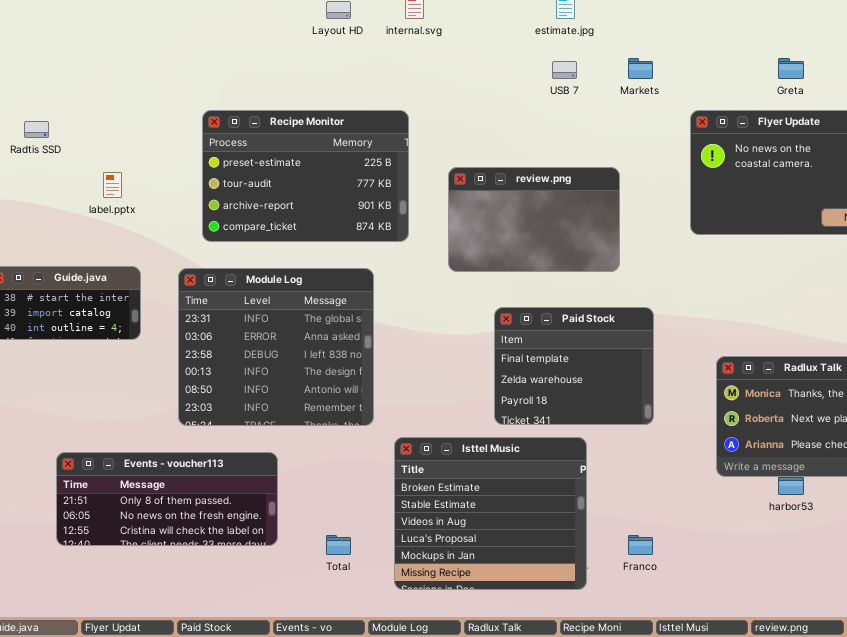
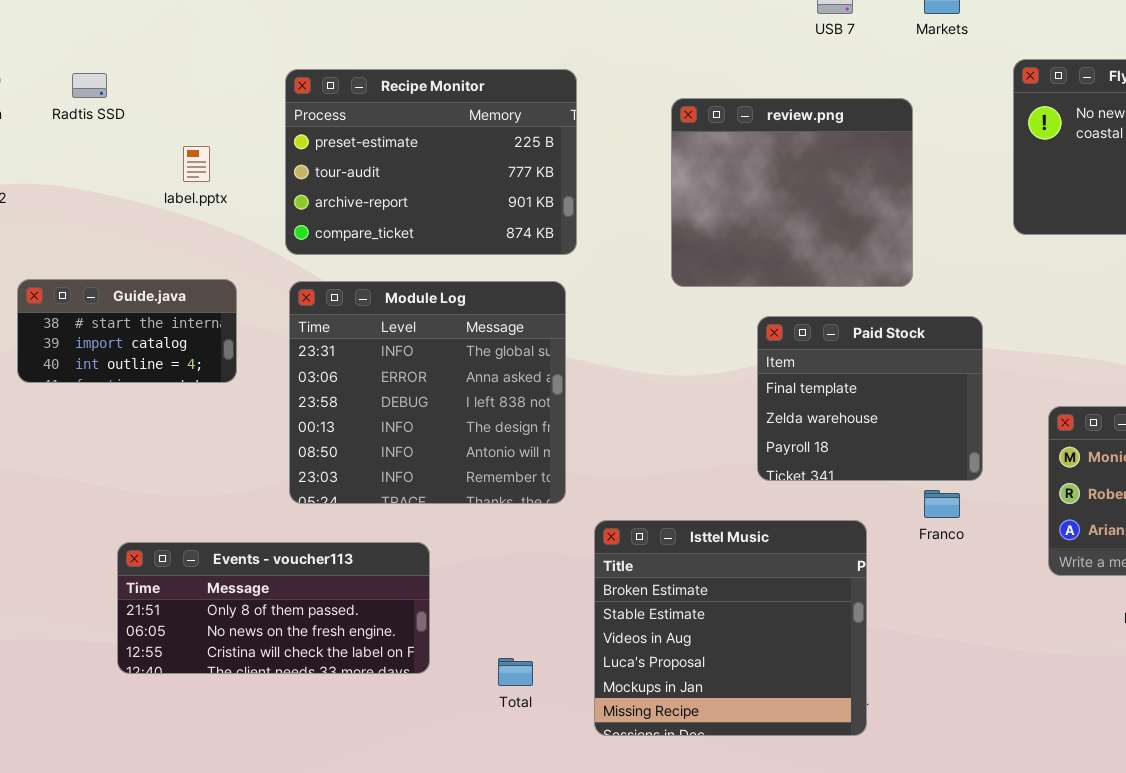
Recipe Monitor: [202,110,409,242] -> [285,69,577,255], moved
review.png: [448,167,620,272] -> [671,98,913,287], resized
Paid Stock: [494,307,654,425] -> [757,316,983,481], moved
Franco: [628,535,653,555] -> [924,490,960,518], moved

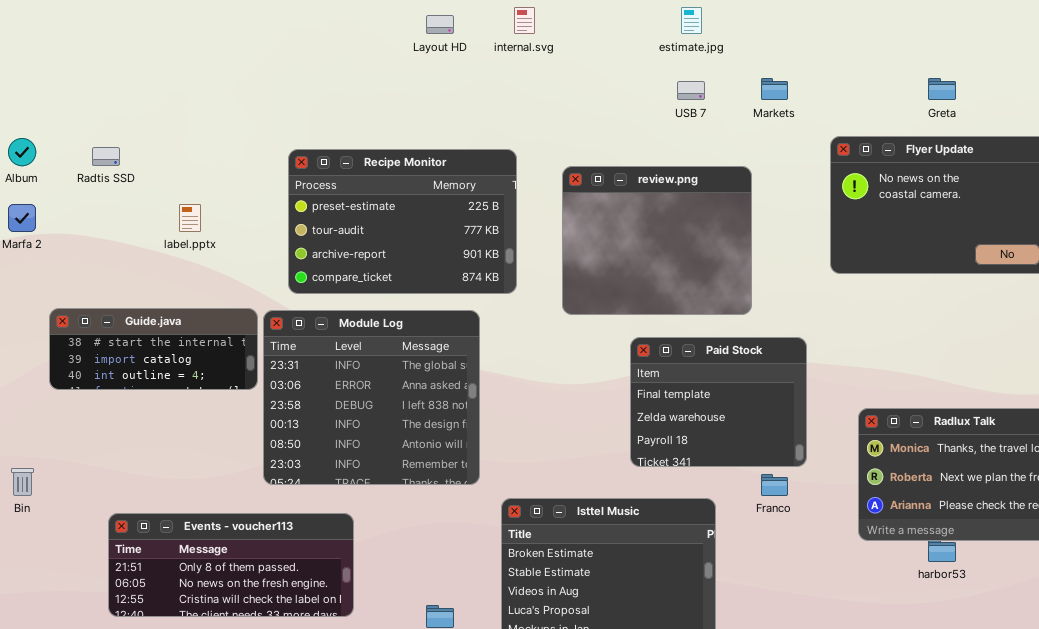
Recipe Monitor: [285,69,577,255] -> [288,149,517,294], moved
Guide.java: [17,279,237,383] -> [49,308,258,390], resized
Events - voucher113: [117,542,430,674] -> [108,513,354,617], moved

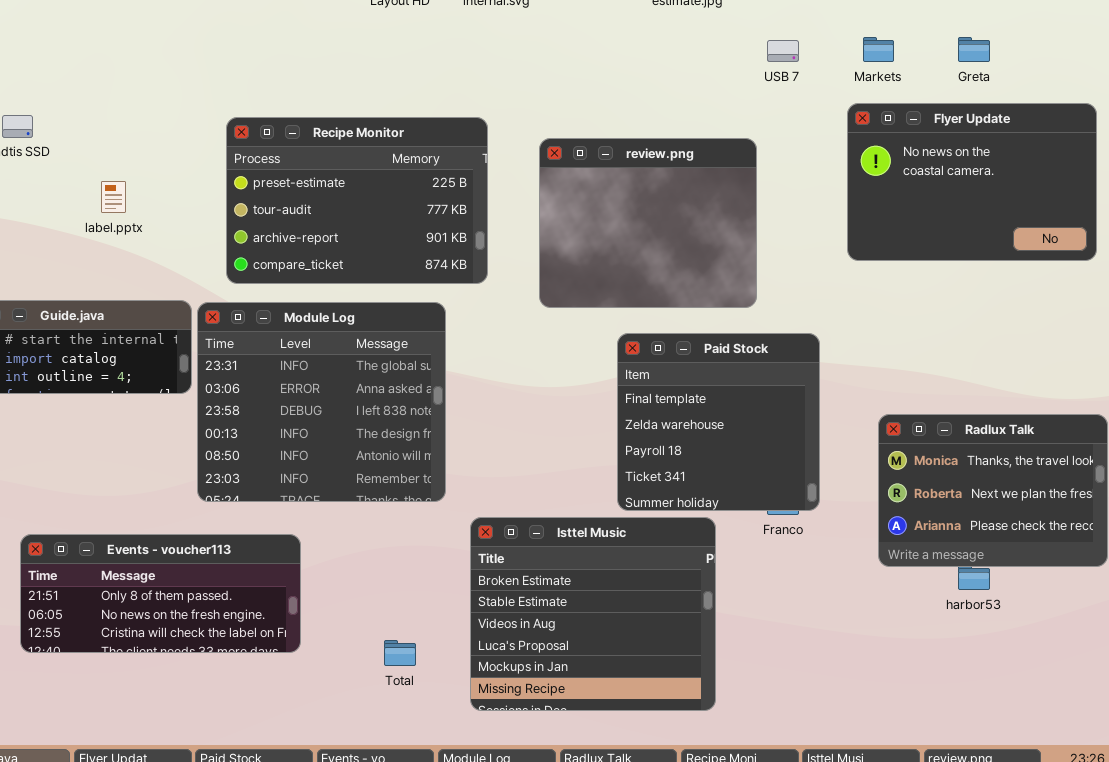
Markets: [761,78,788,100] -> [863,37,894,62], moved
USB 7: [677,81,705,100] -> [767,40,799,62], moved
Paid Stock: [630,337,807,467] -> [617,333,820,511], resized

